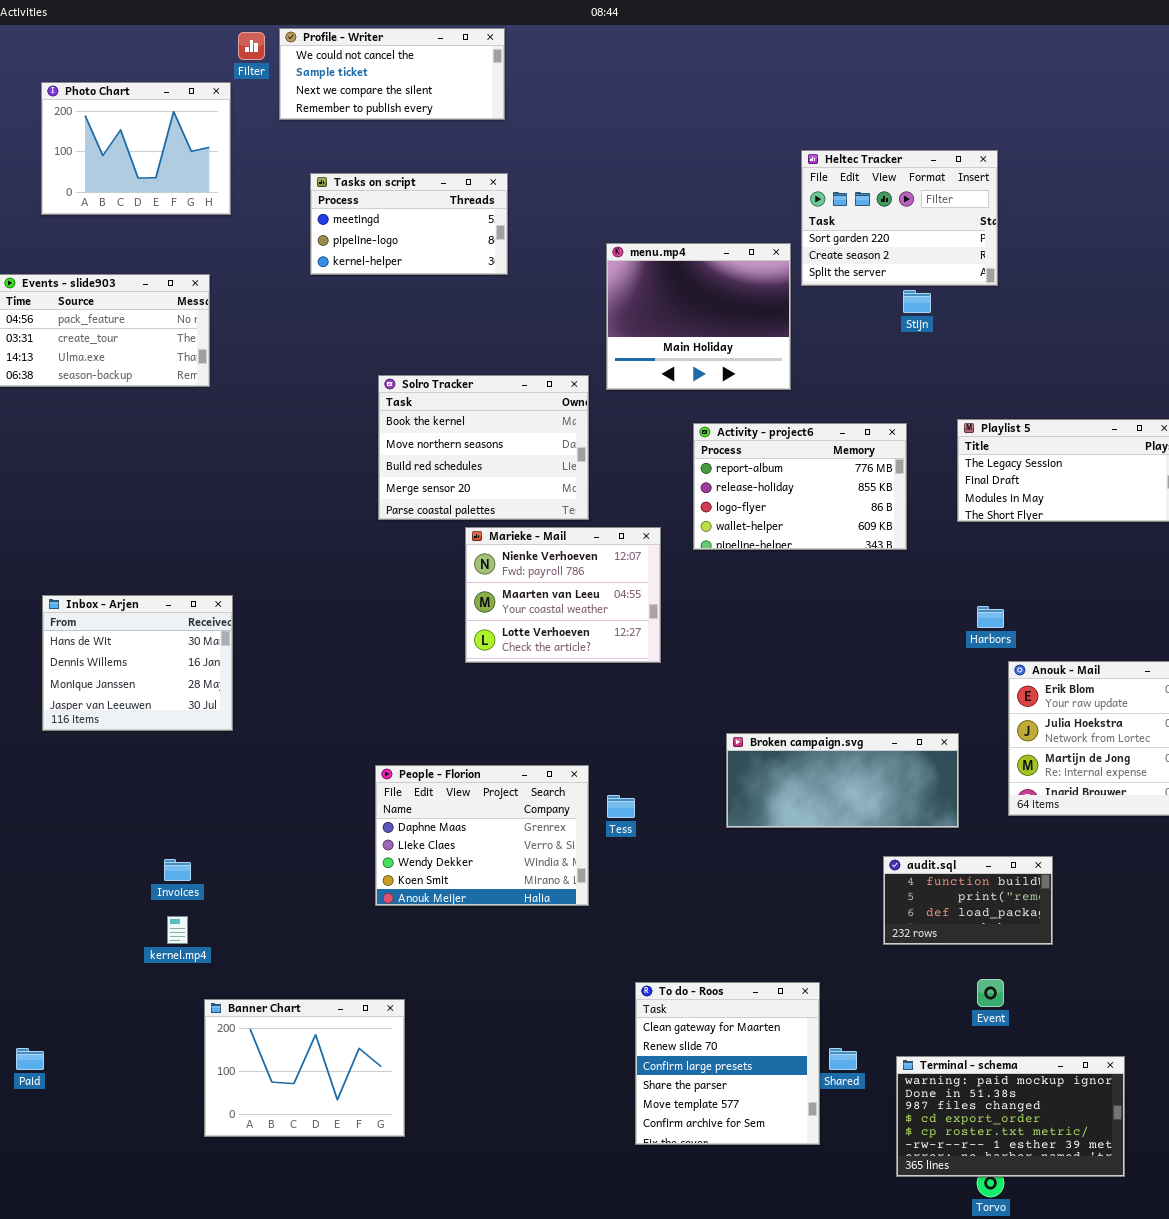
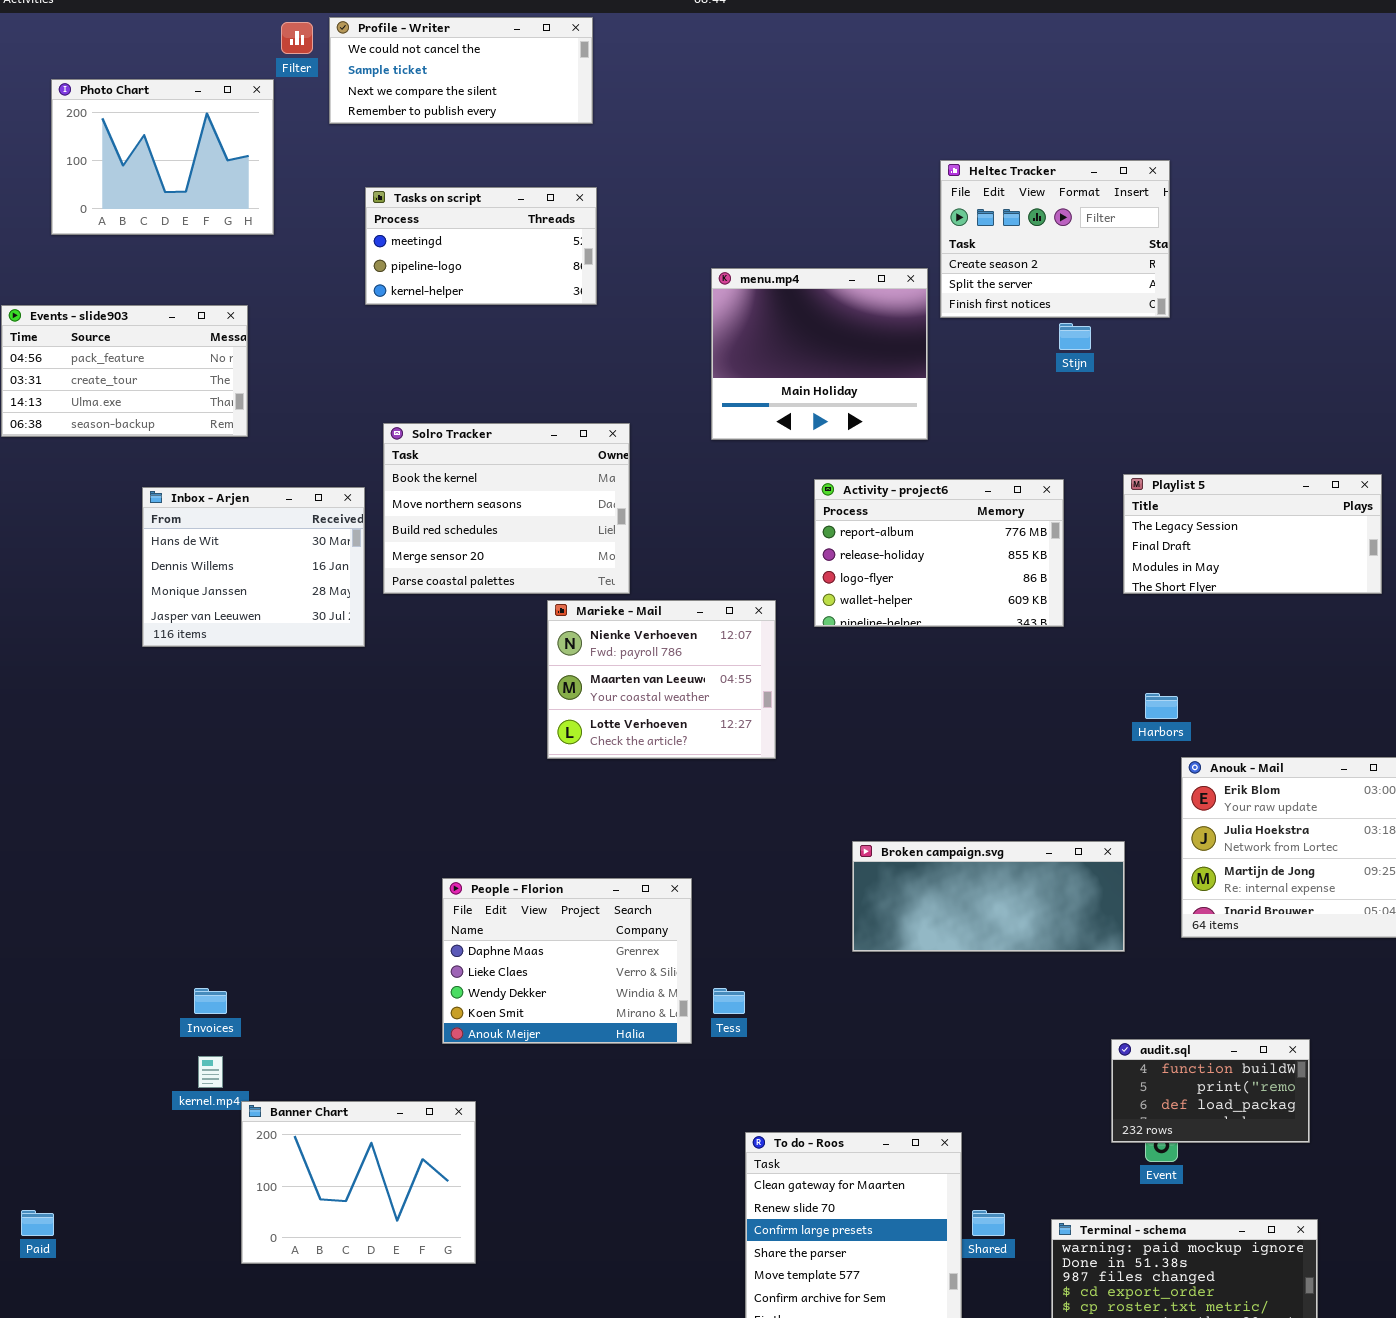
Heltec Tracker: [801,150,998,286] -> [940,160,1170,318], scrolled down 1 row
Solro Tracker: [378,375,589,520] -> [383,423,630,594], moved
Inbox - Arjen: [42,595,233,731] -> [142,487,365,647], moved
Tess: [607,795,635,818] -> [713,988,745,1014], moved
audit.sql: [883,856,1053,945] -> [1111,1039,1310,1143], moved
Banner Chart: [204,999,405,1137] -> [241,1101,476,1264], moved

